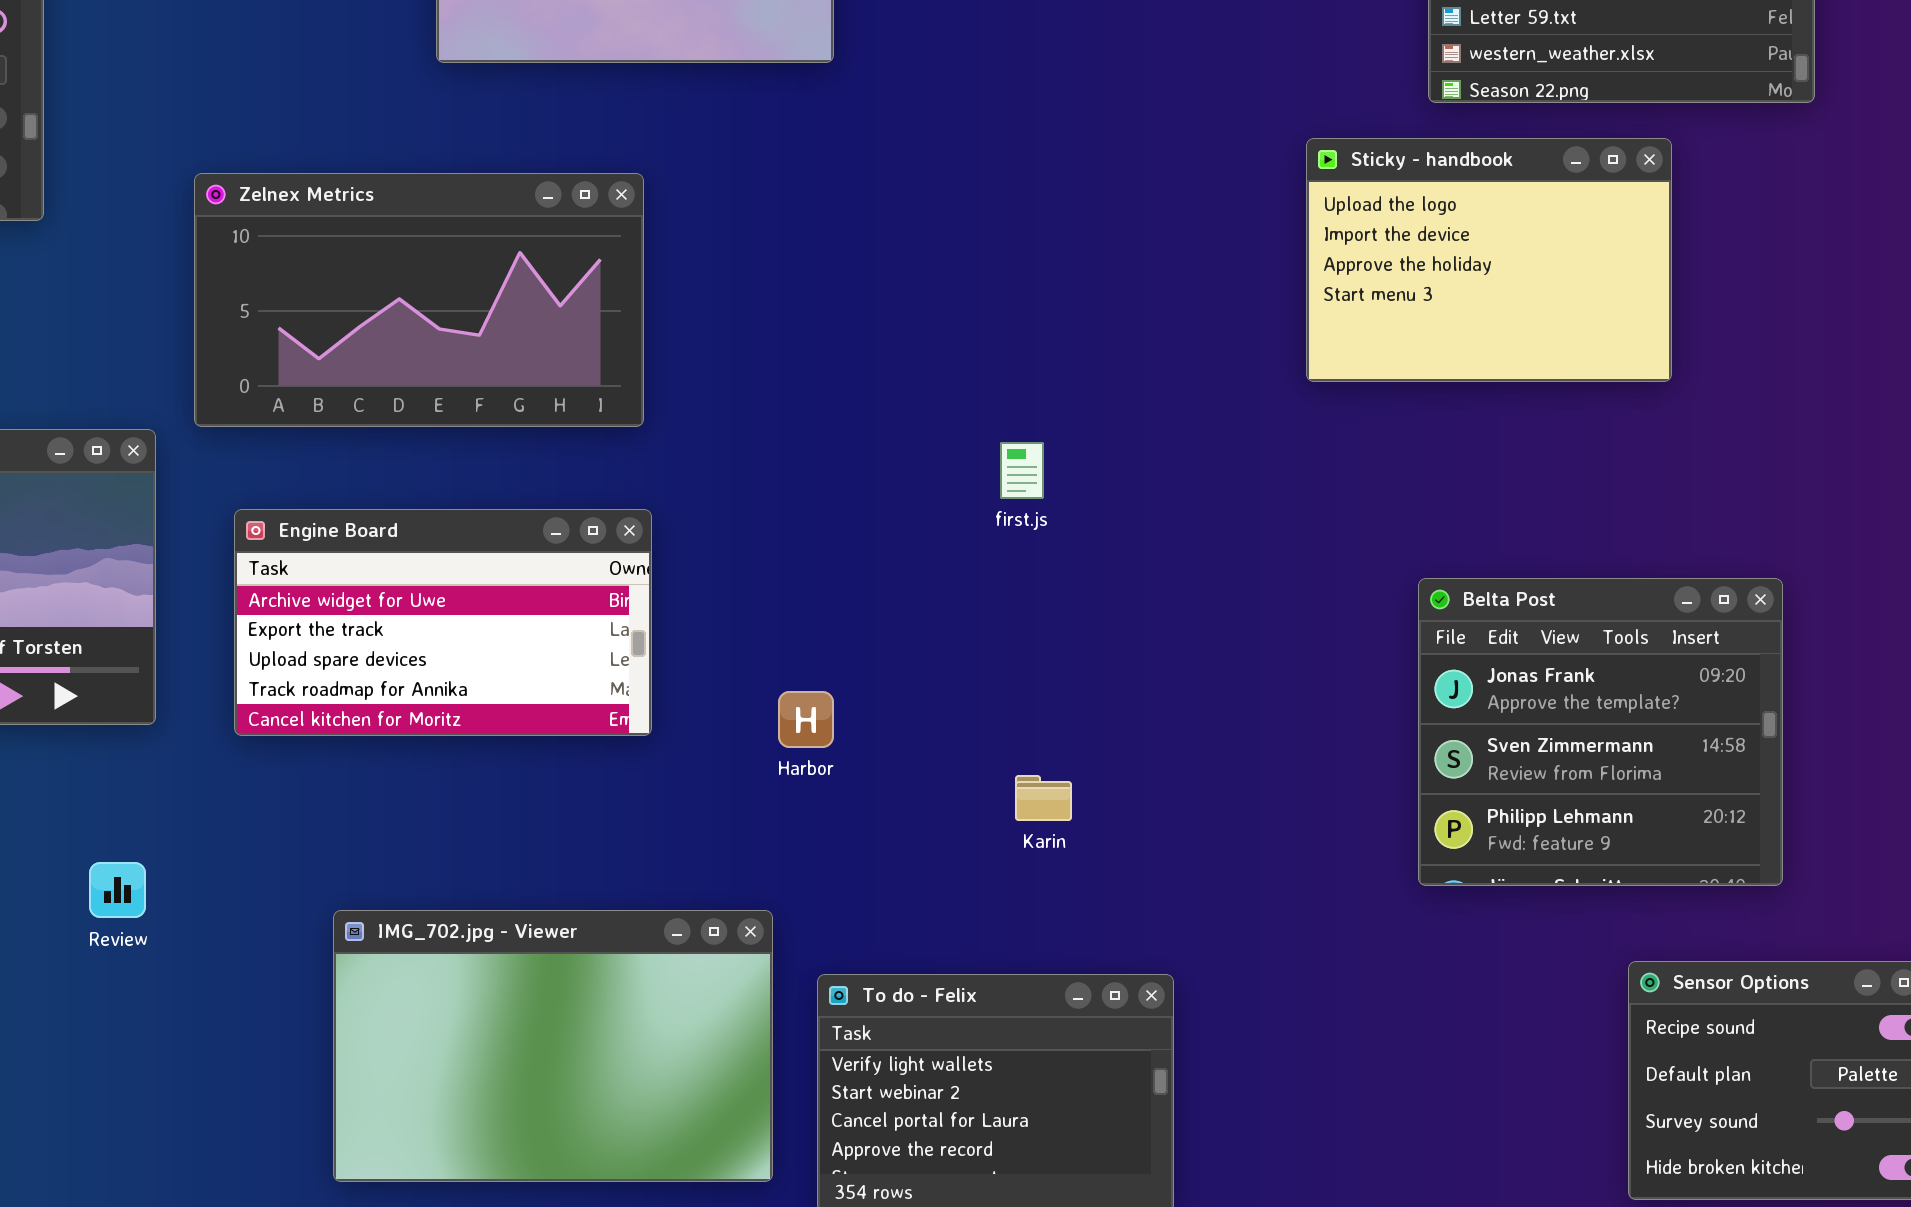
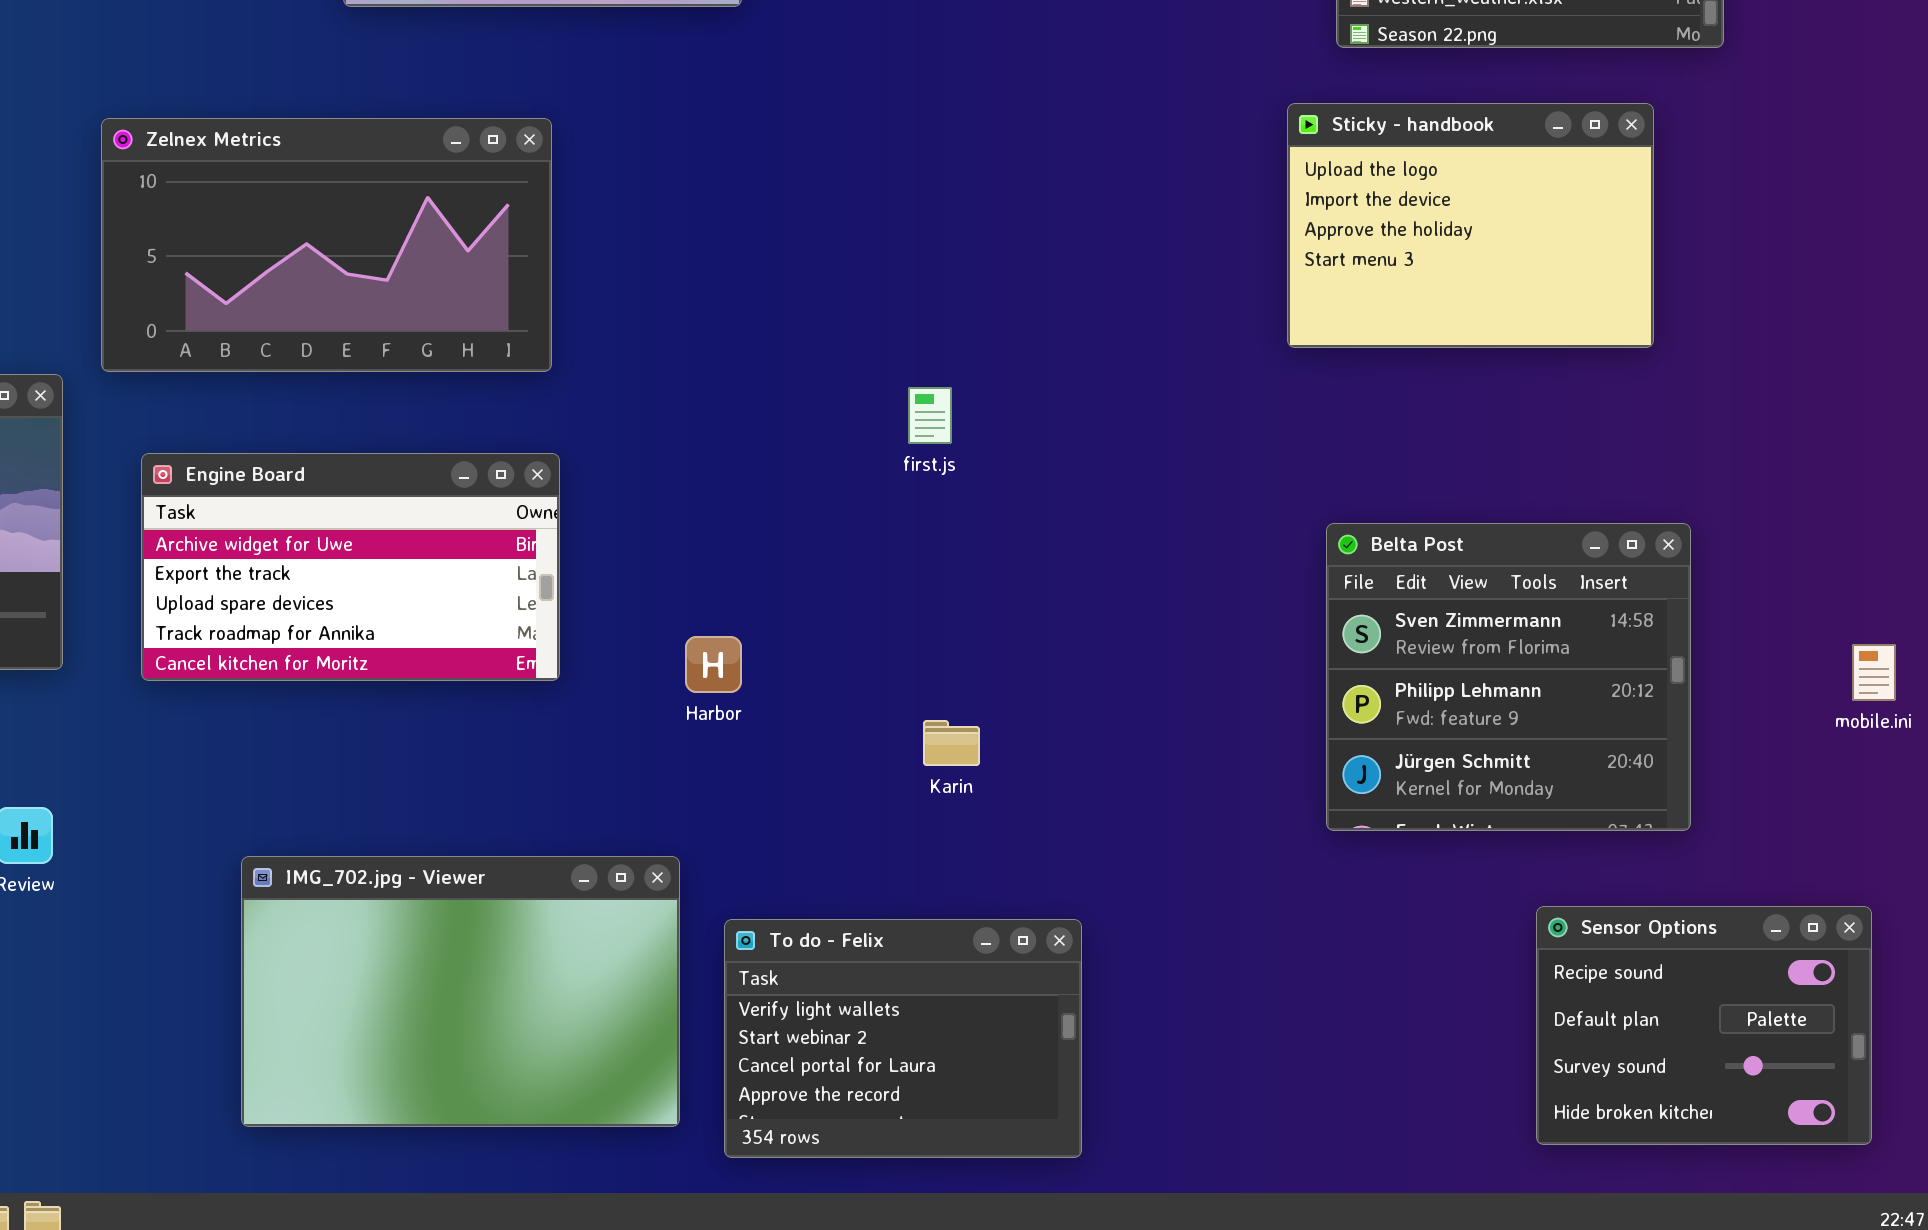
Sticky - handbook: [1306,138,1672,382] -> [1287,103,1654,348], moved
Belta Post: [1418,578,1783,886] -> [1326,523,1691,831], scrolled down 1 row

